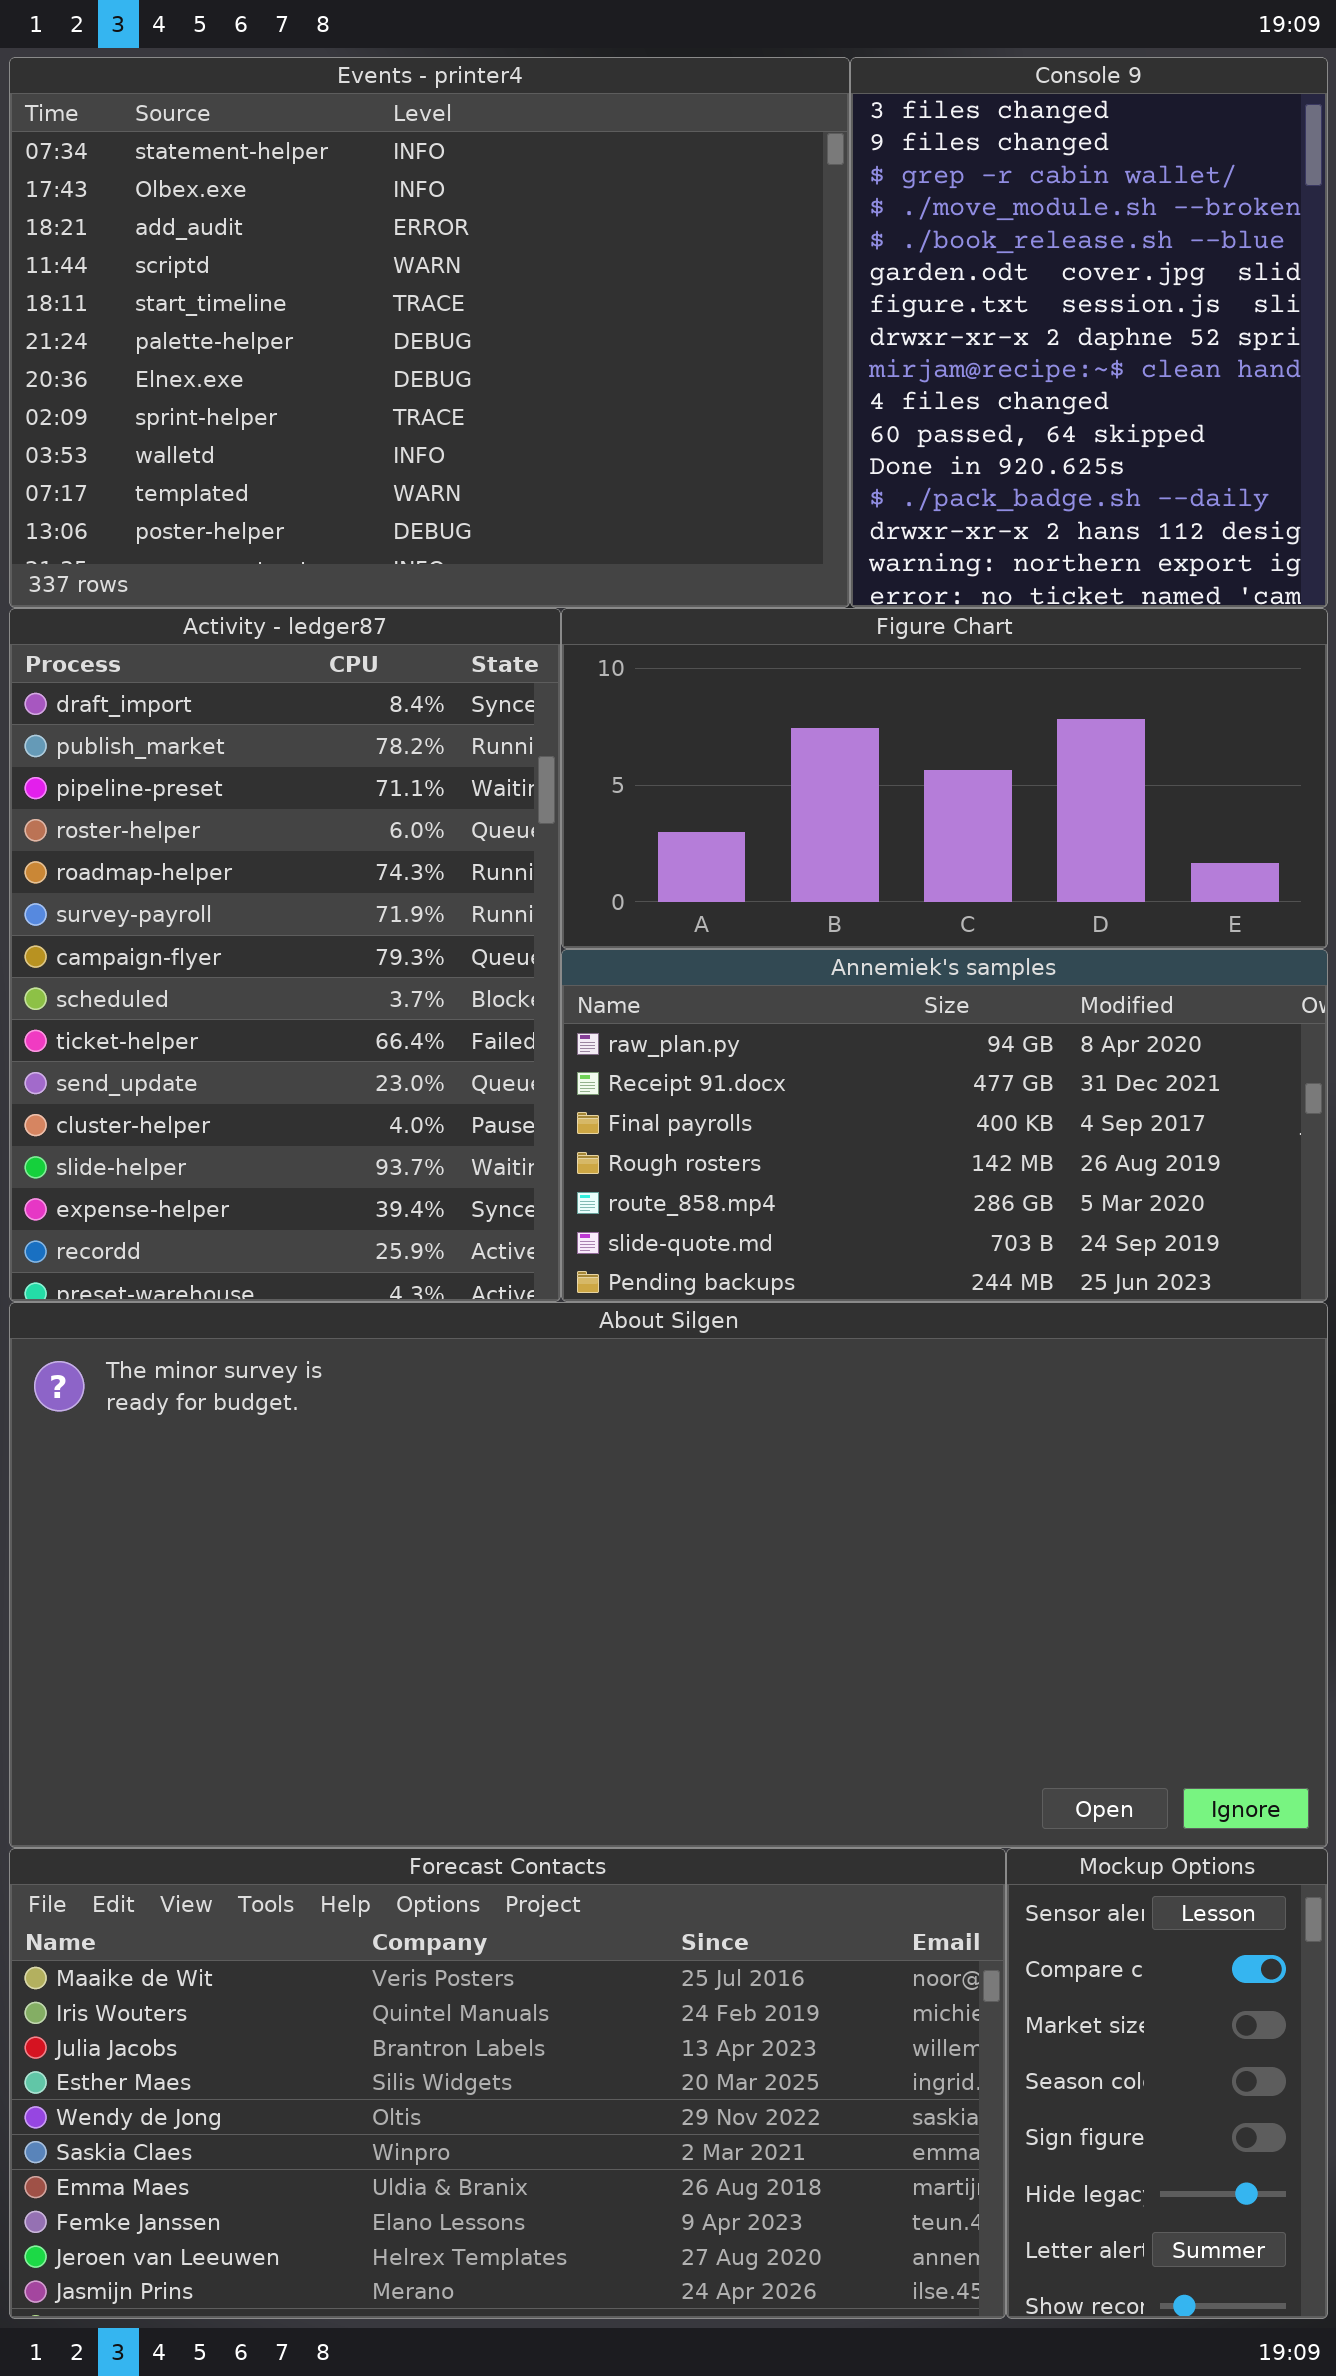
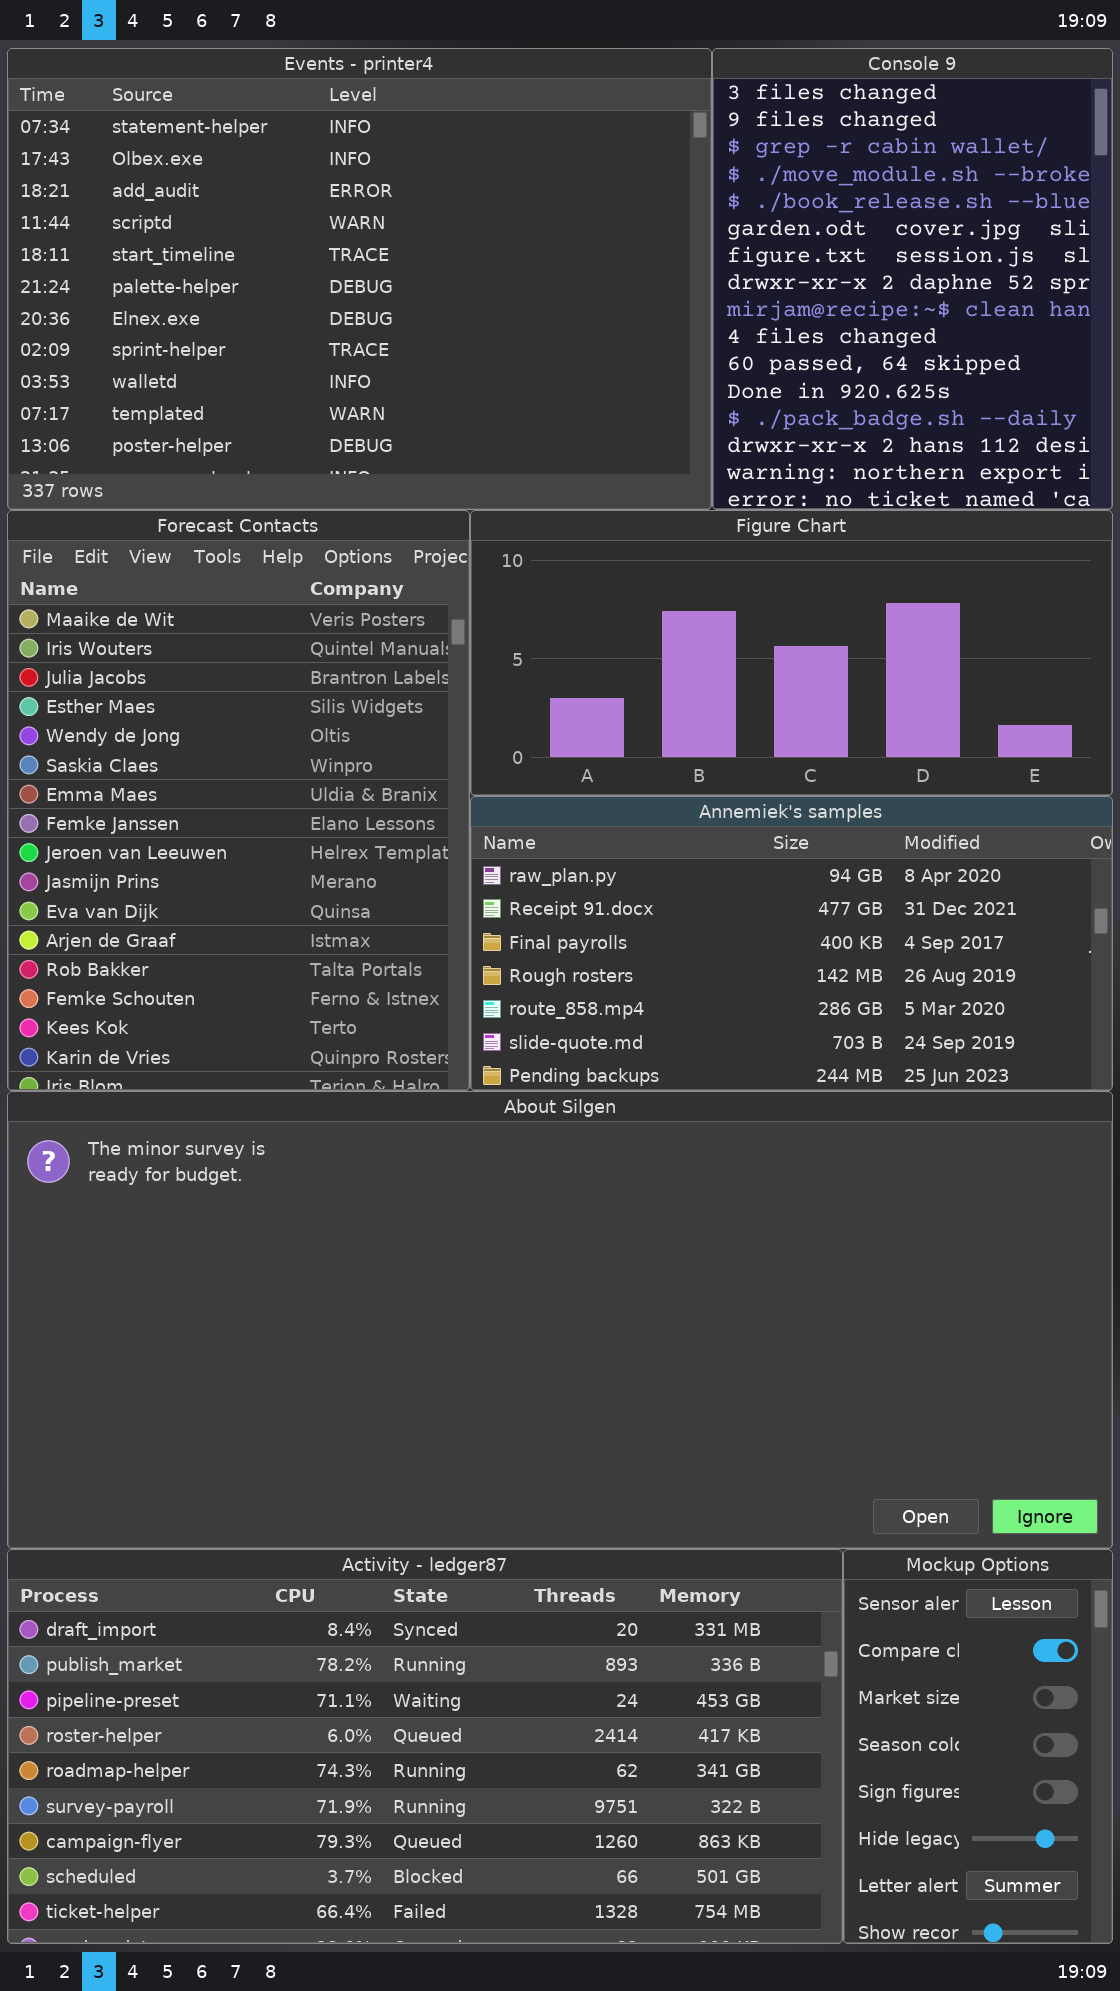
Activity - ledger87: [9,608,561,1302] -> [7,1549,843,1944], moved, resized
Forecast Contacts: [9,1848,1006,2319] -> [7,510,470,1091], moved, resized

